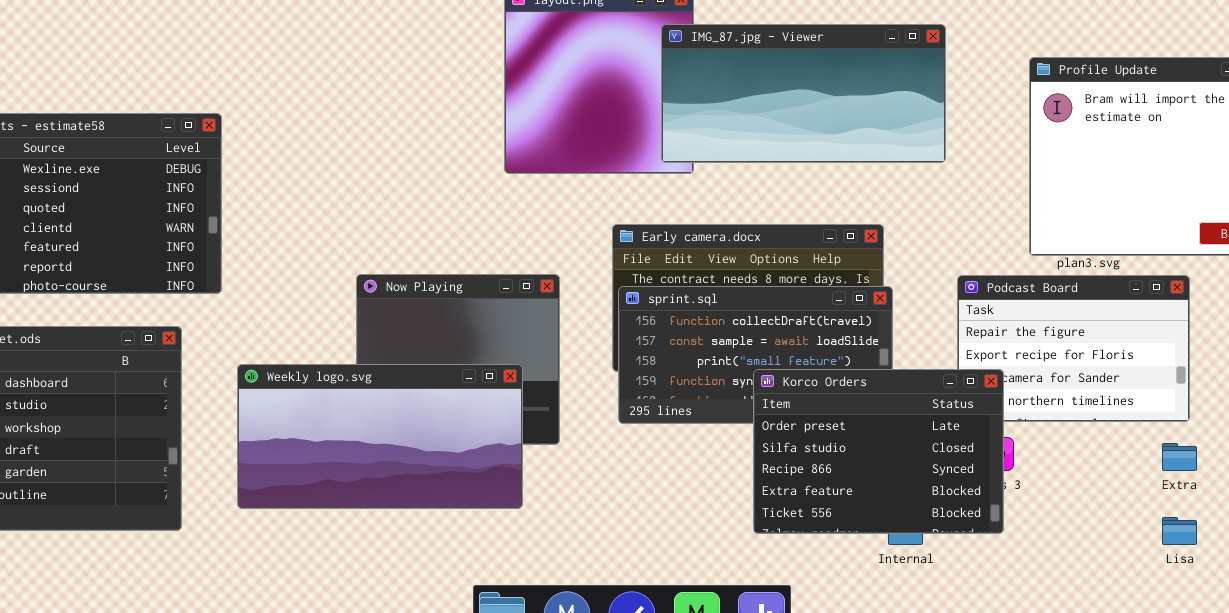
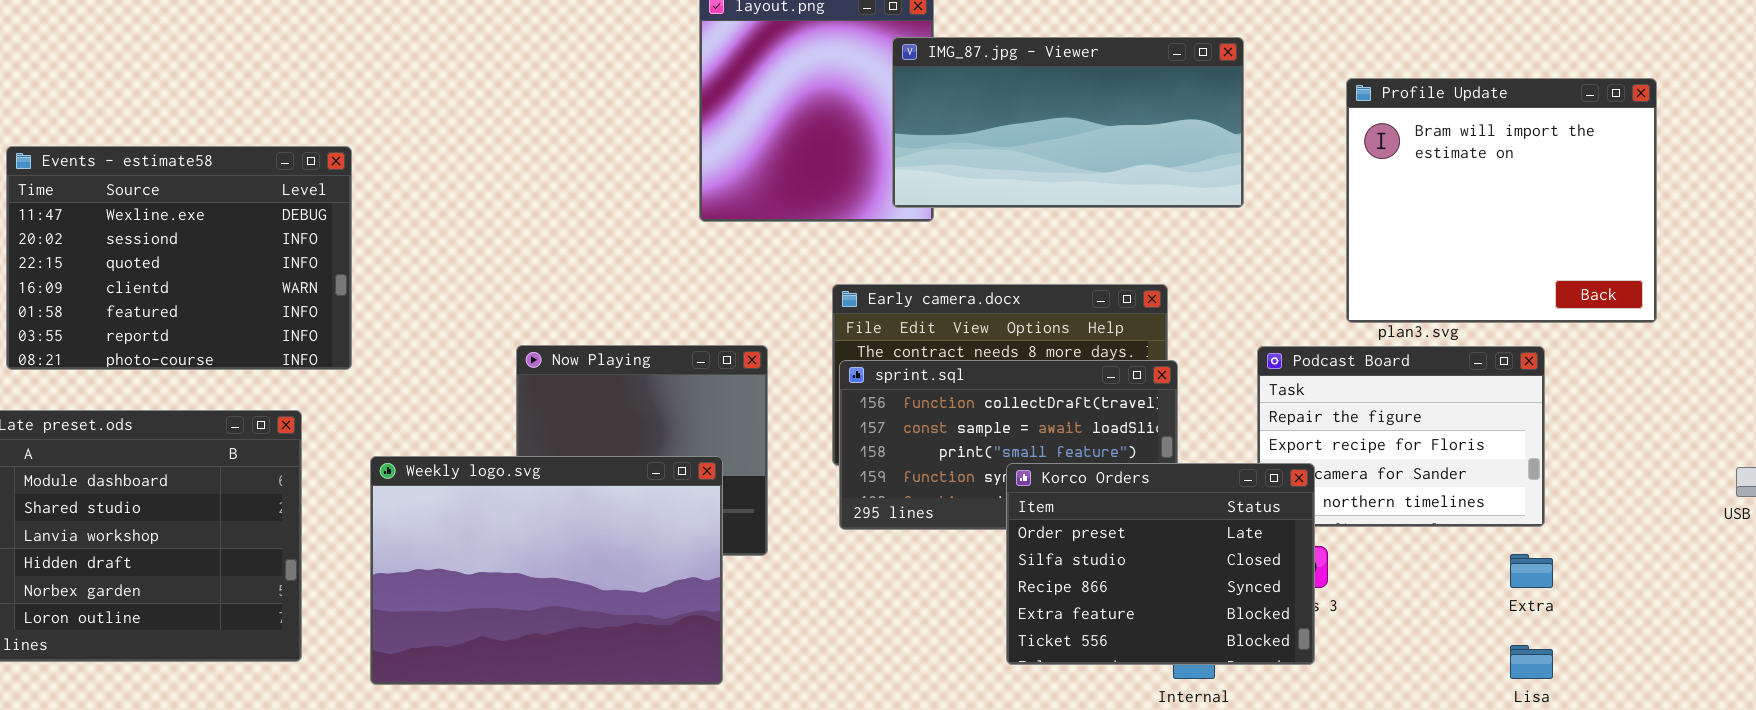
Weekly logo.svg: [237,364,523,509] -> [370,456,723,685], resized

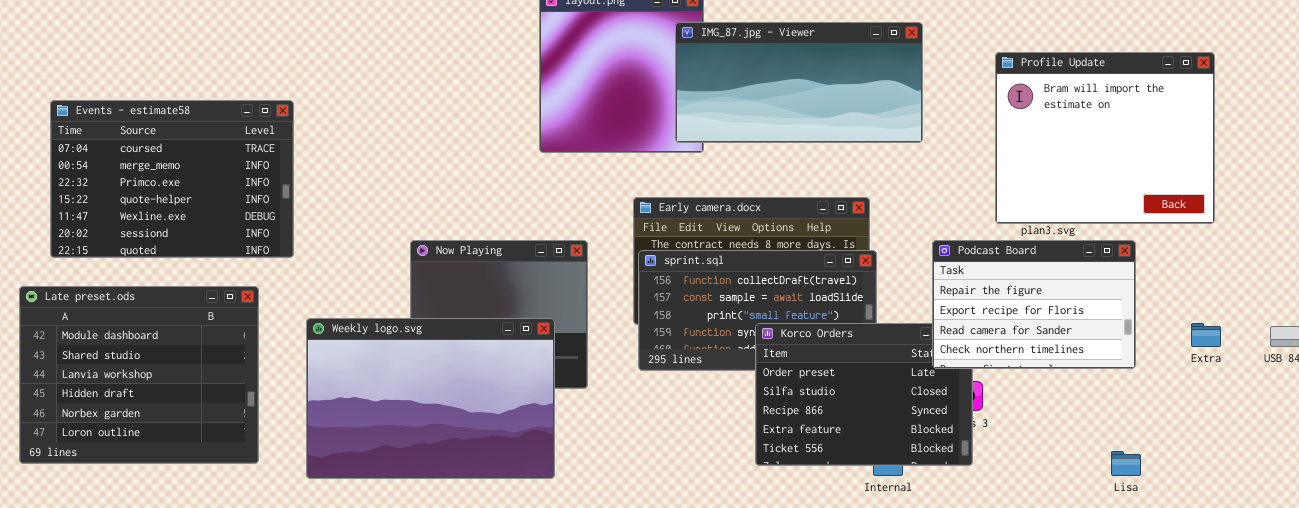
Events - estimate58: [6,146,352,370] -> [50,100,294,258], scrolled up 4 rows
Podcast Board: [1257,346,1545,527] -> [932,240,1136,369], raised
Extra: [1510,554,1553,588] -> [1191,323,1221,347], moved

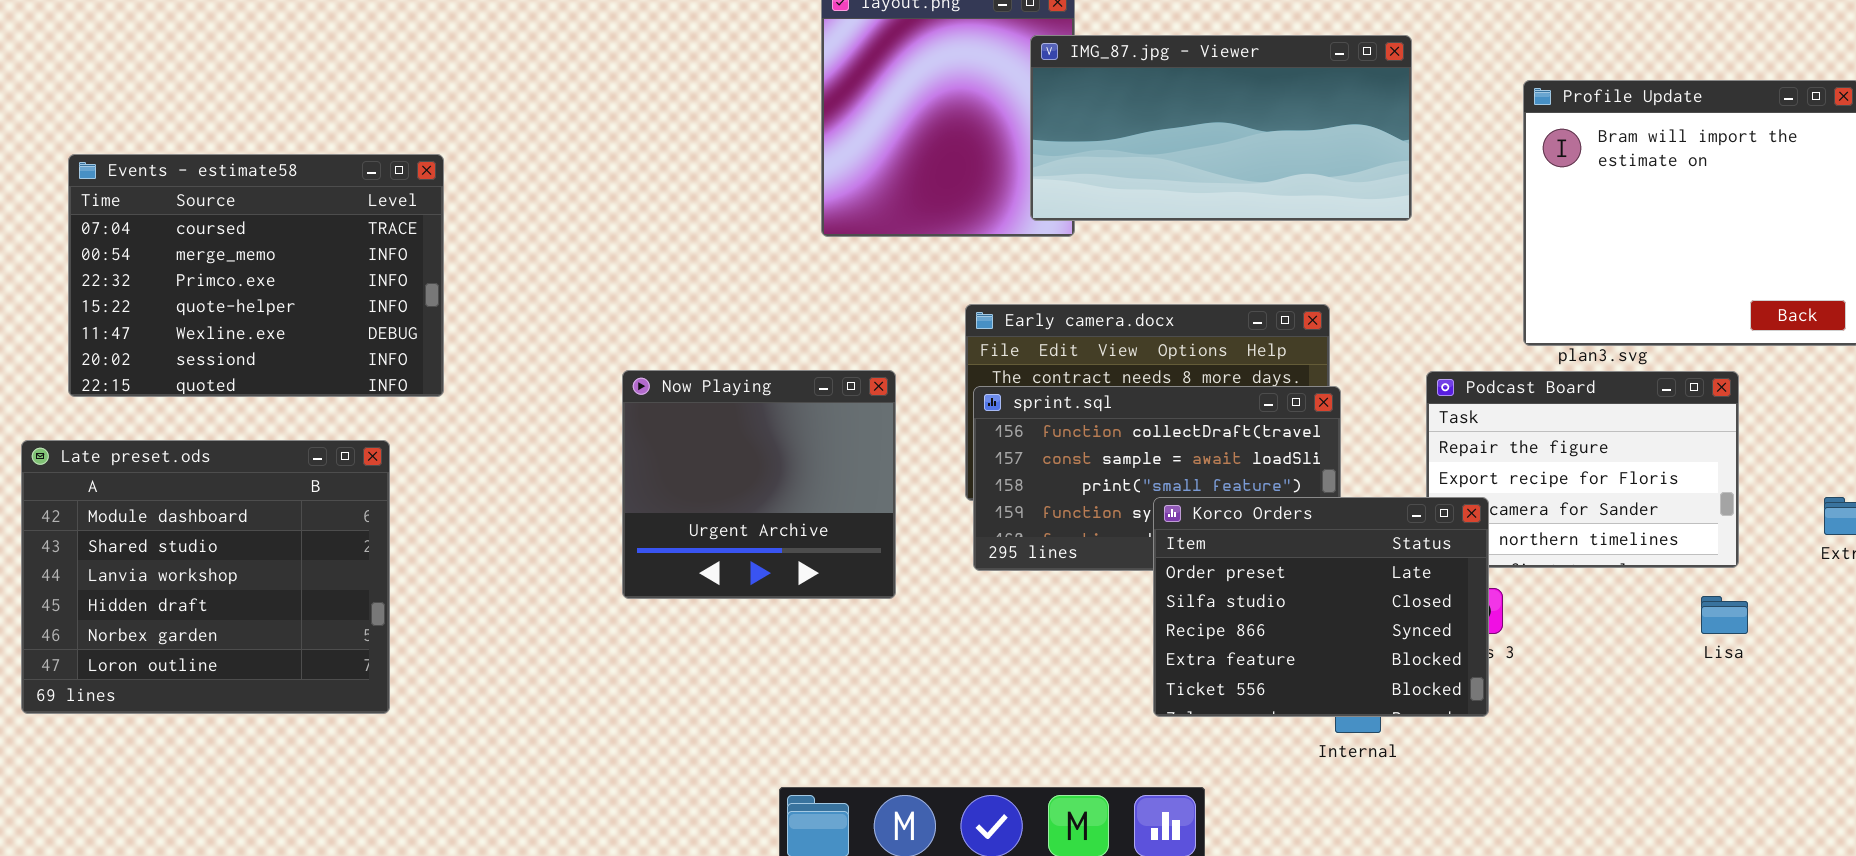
Weekly logo.svg: [306,318,555,479] -> none, closed
Korco Orders: [755,323,973,466] -> [1153,497,1489,717], raised
Lisa: [1111,451,1141,476] -> [1701,596,1748,634], moved

